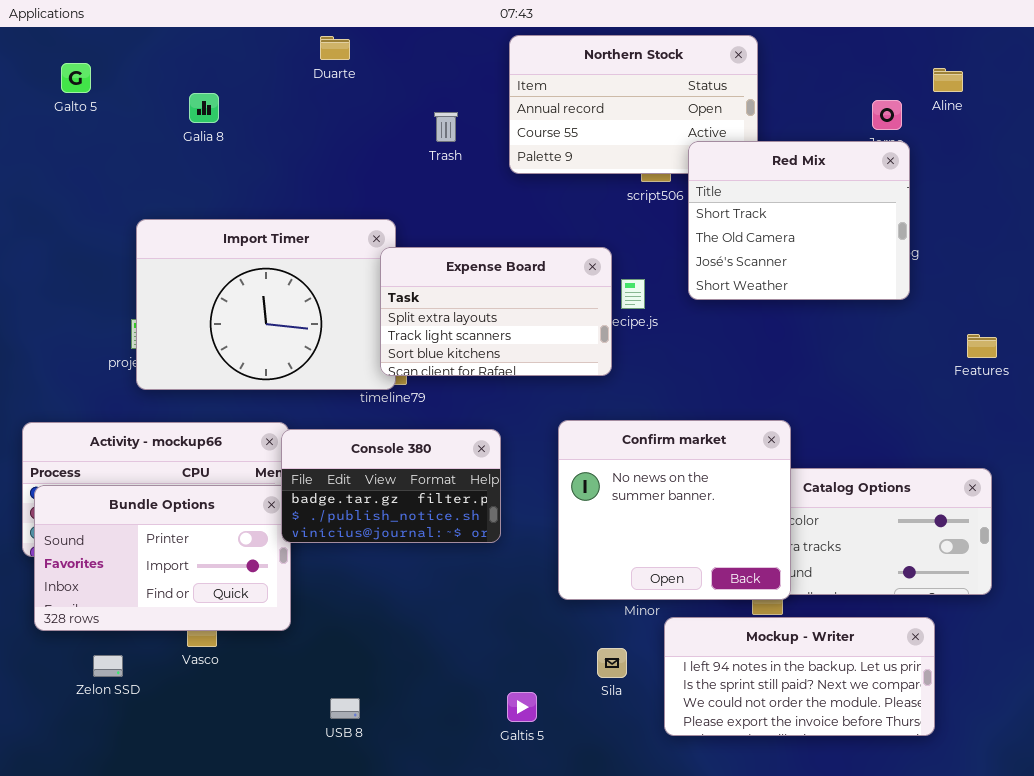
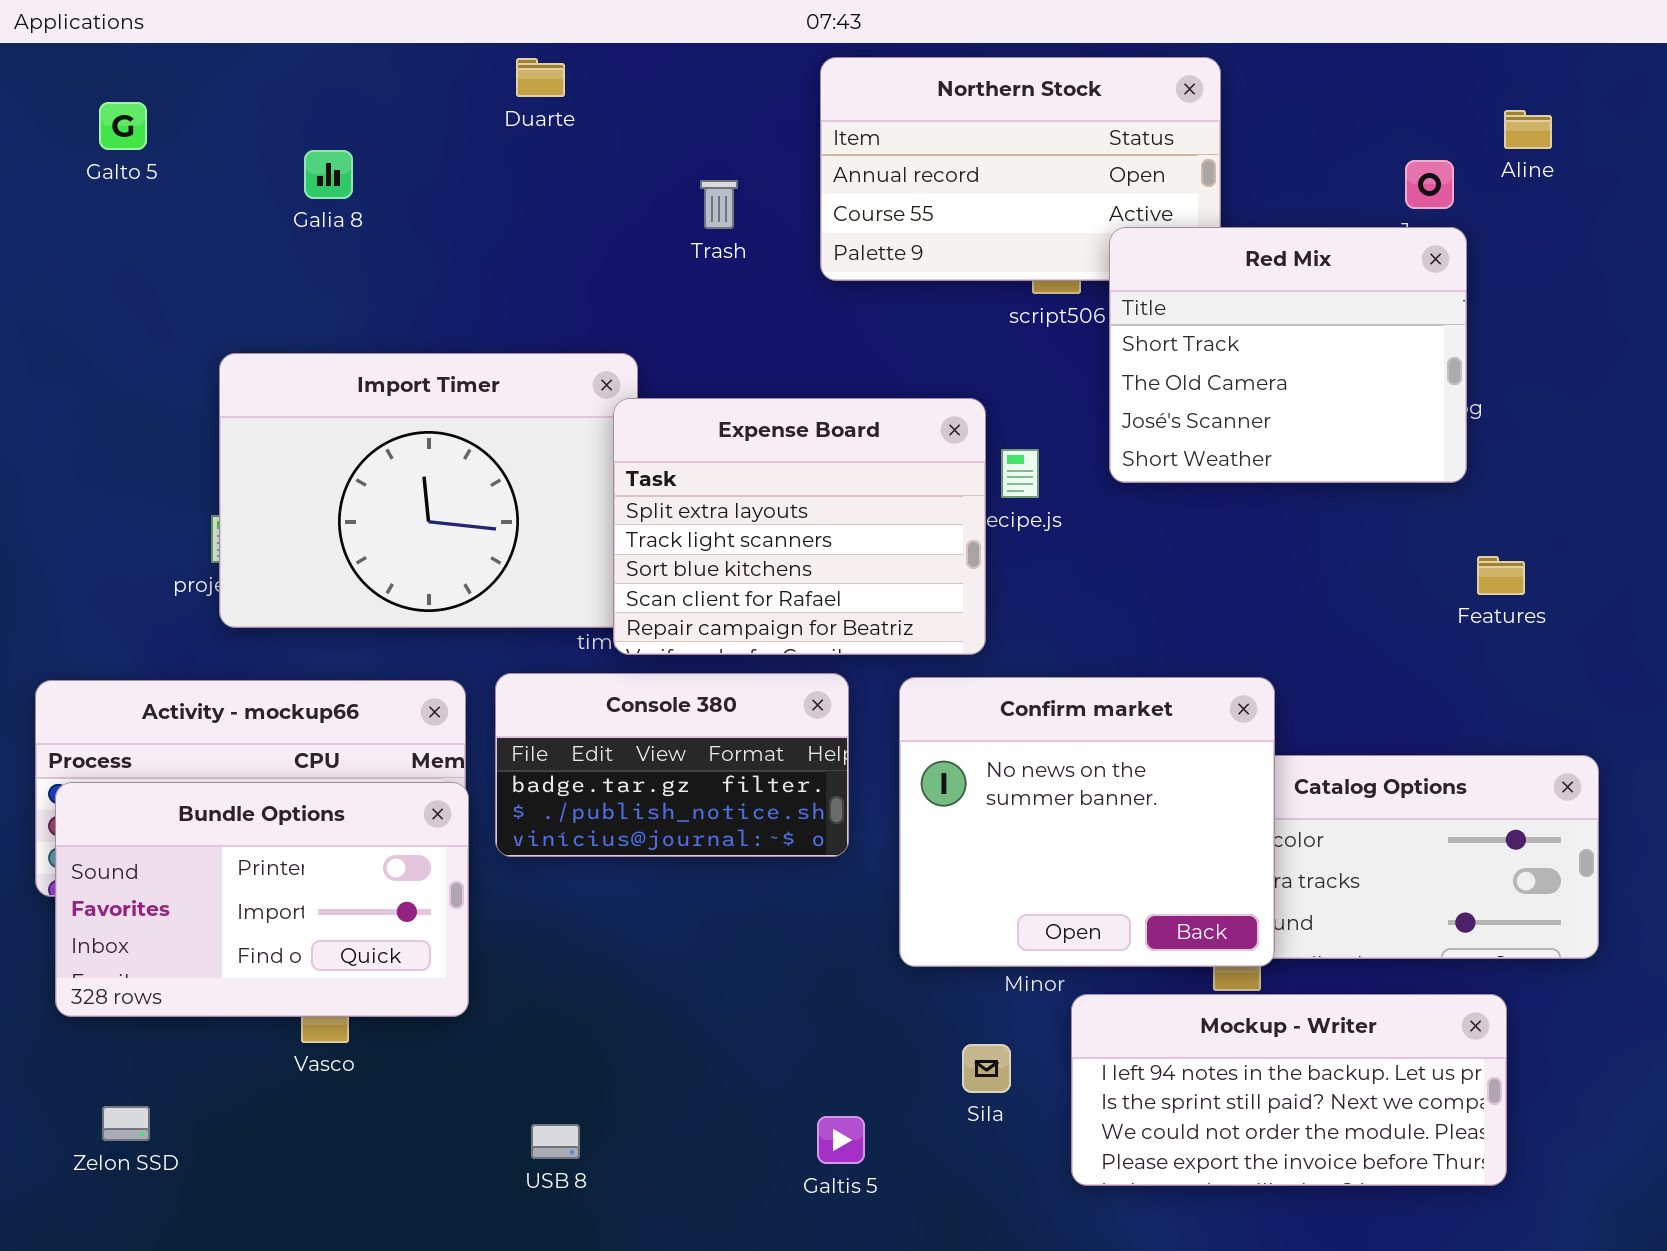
Expense Board: [380,247,612,376] -> [613,398,986,655], resized
Features: [967,334,997,358] -> [1477,556,1525,595], moved
Console 380: [281,429,501,543] -> [495,673,849,857], moved
Zelon SSD: [93,655,123,677] -> [102,1106,150,1141], moved

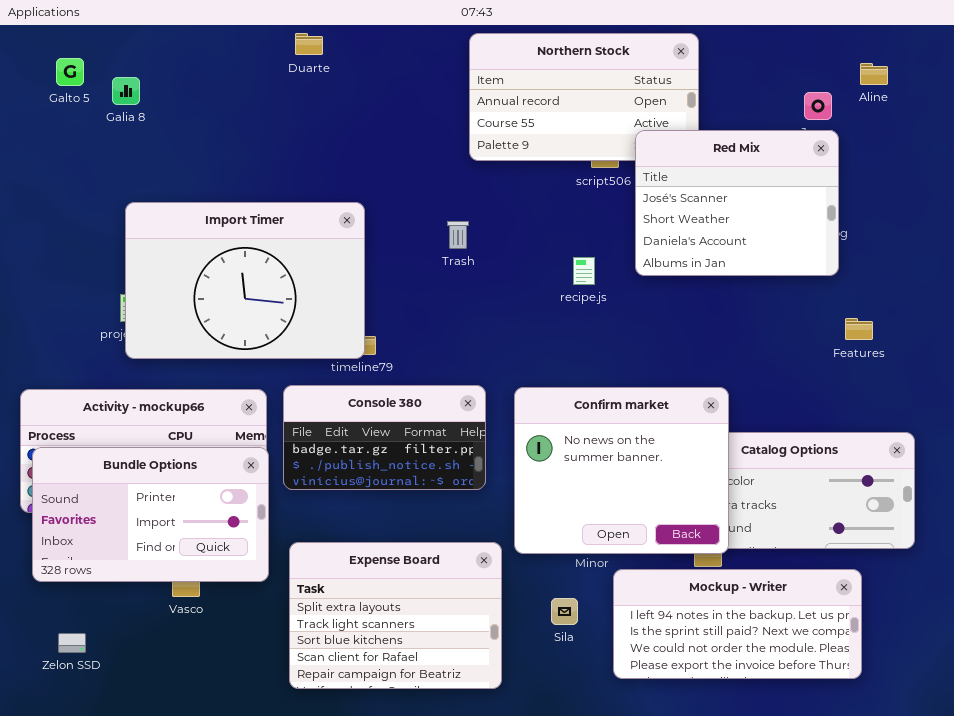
Galia 8: [304,150,353,199] -> [112,77,140,105], moved
Trash: [700,180,738,229] -> [447,221,469,249], moved
Red Mix: [1109,227,1467,483] -> [635,130,839,276], scrolled down 2 rows
Expense Board: [613,398,986,655] -> [289,542,502,689], moved

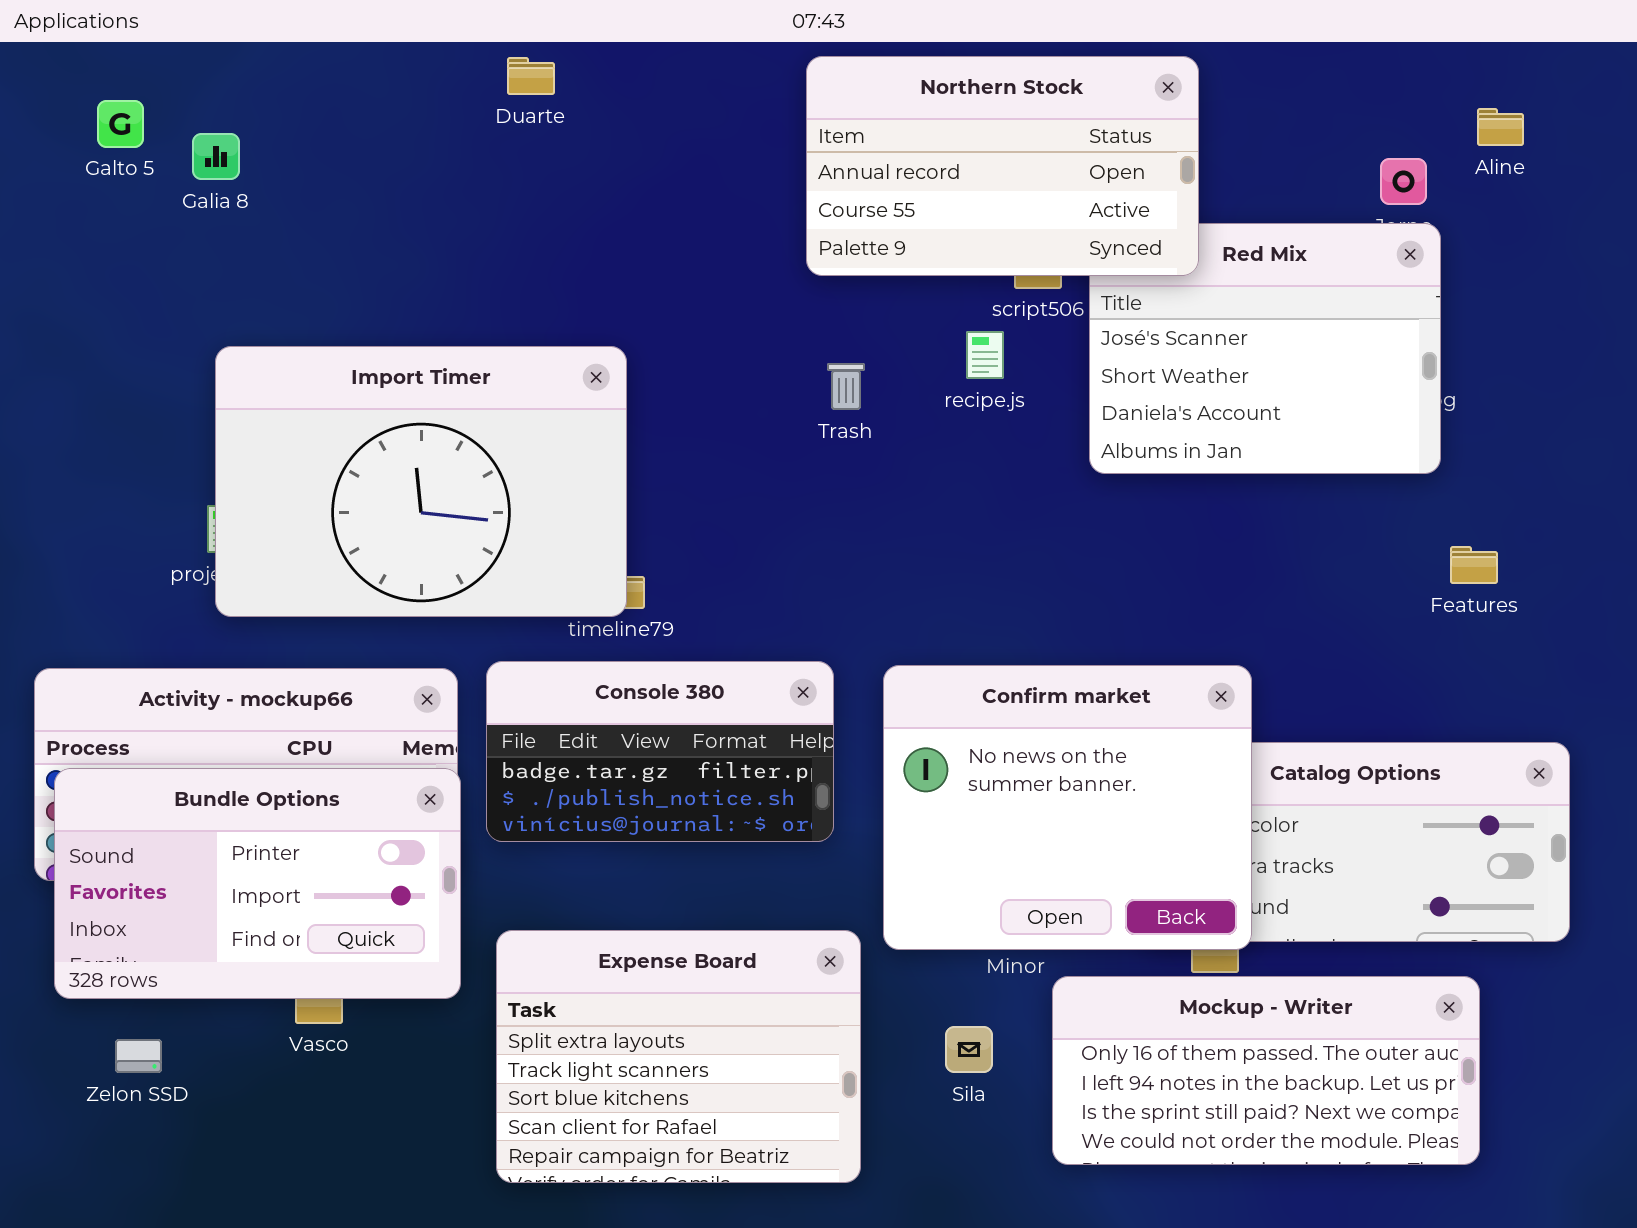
Northern Stock: [469,33,699,161] -> [806,56,1199,276], raised
Trash: [447,221,469,249] -> [827,363,865,410], moved
recipe.js: [573,257,595,285] -> [966,331,1004,379], moved
Mockup - Writer: [613,569,862,679] -> [1052,976,1480,1165], scrolled up 1 row
Zelon SSD: [58,633,86,653] -> [115,1039,162,1073], moved

